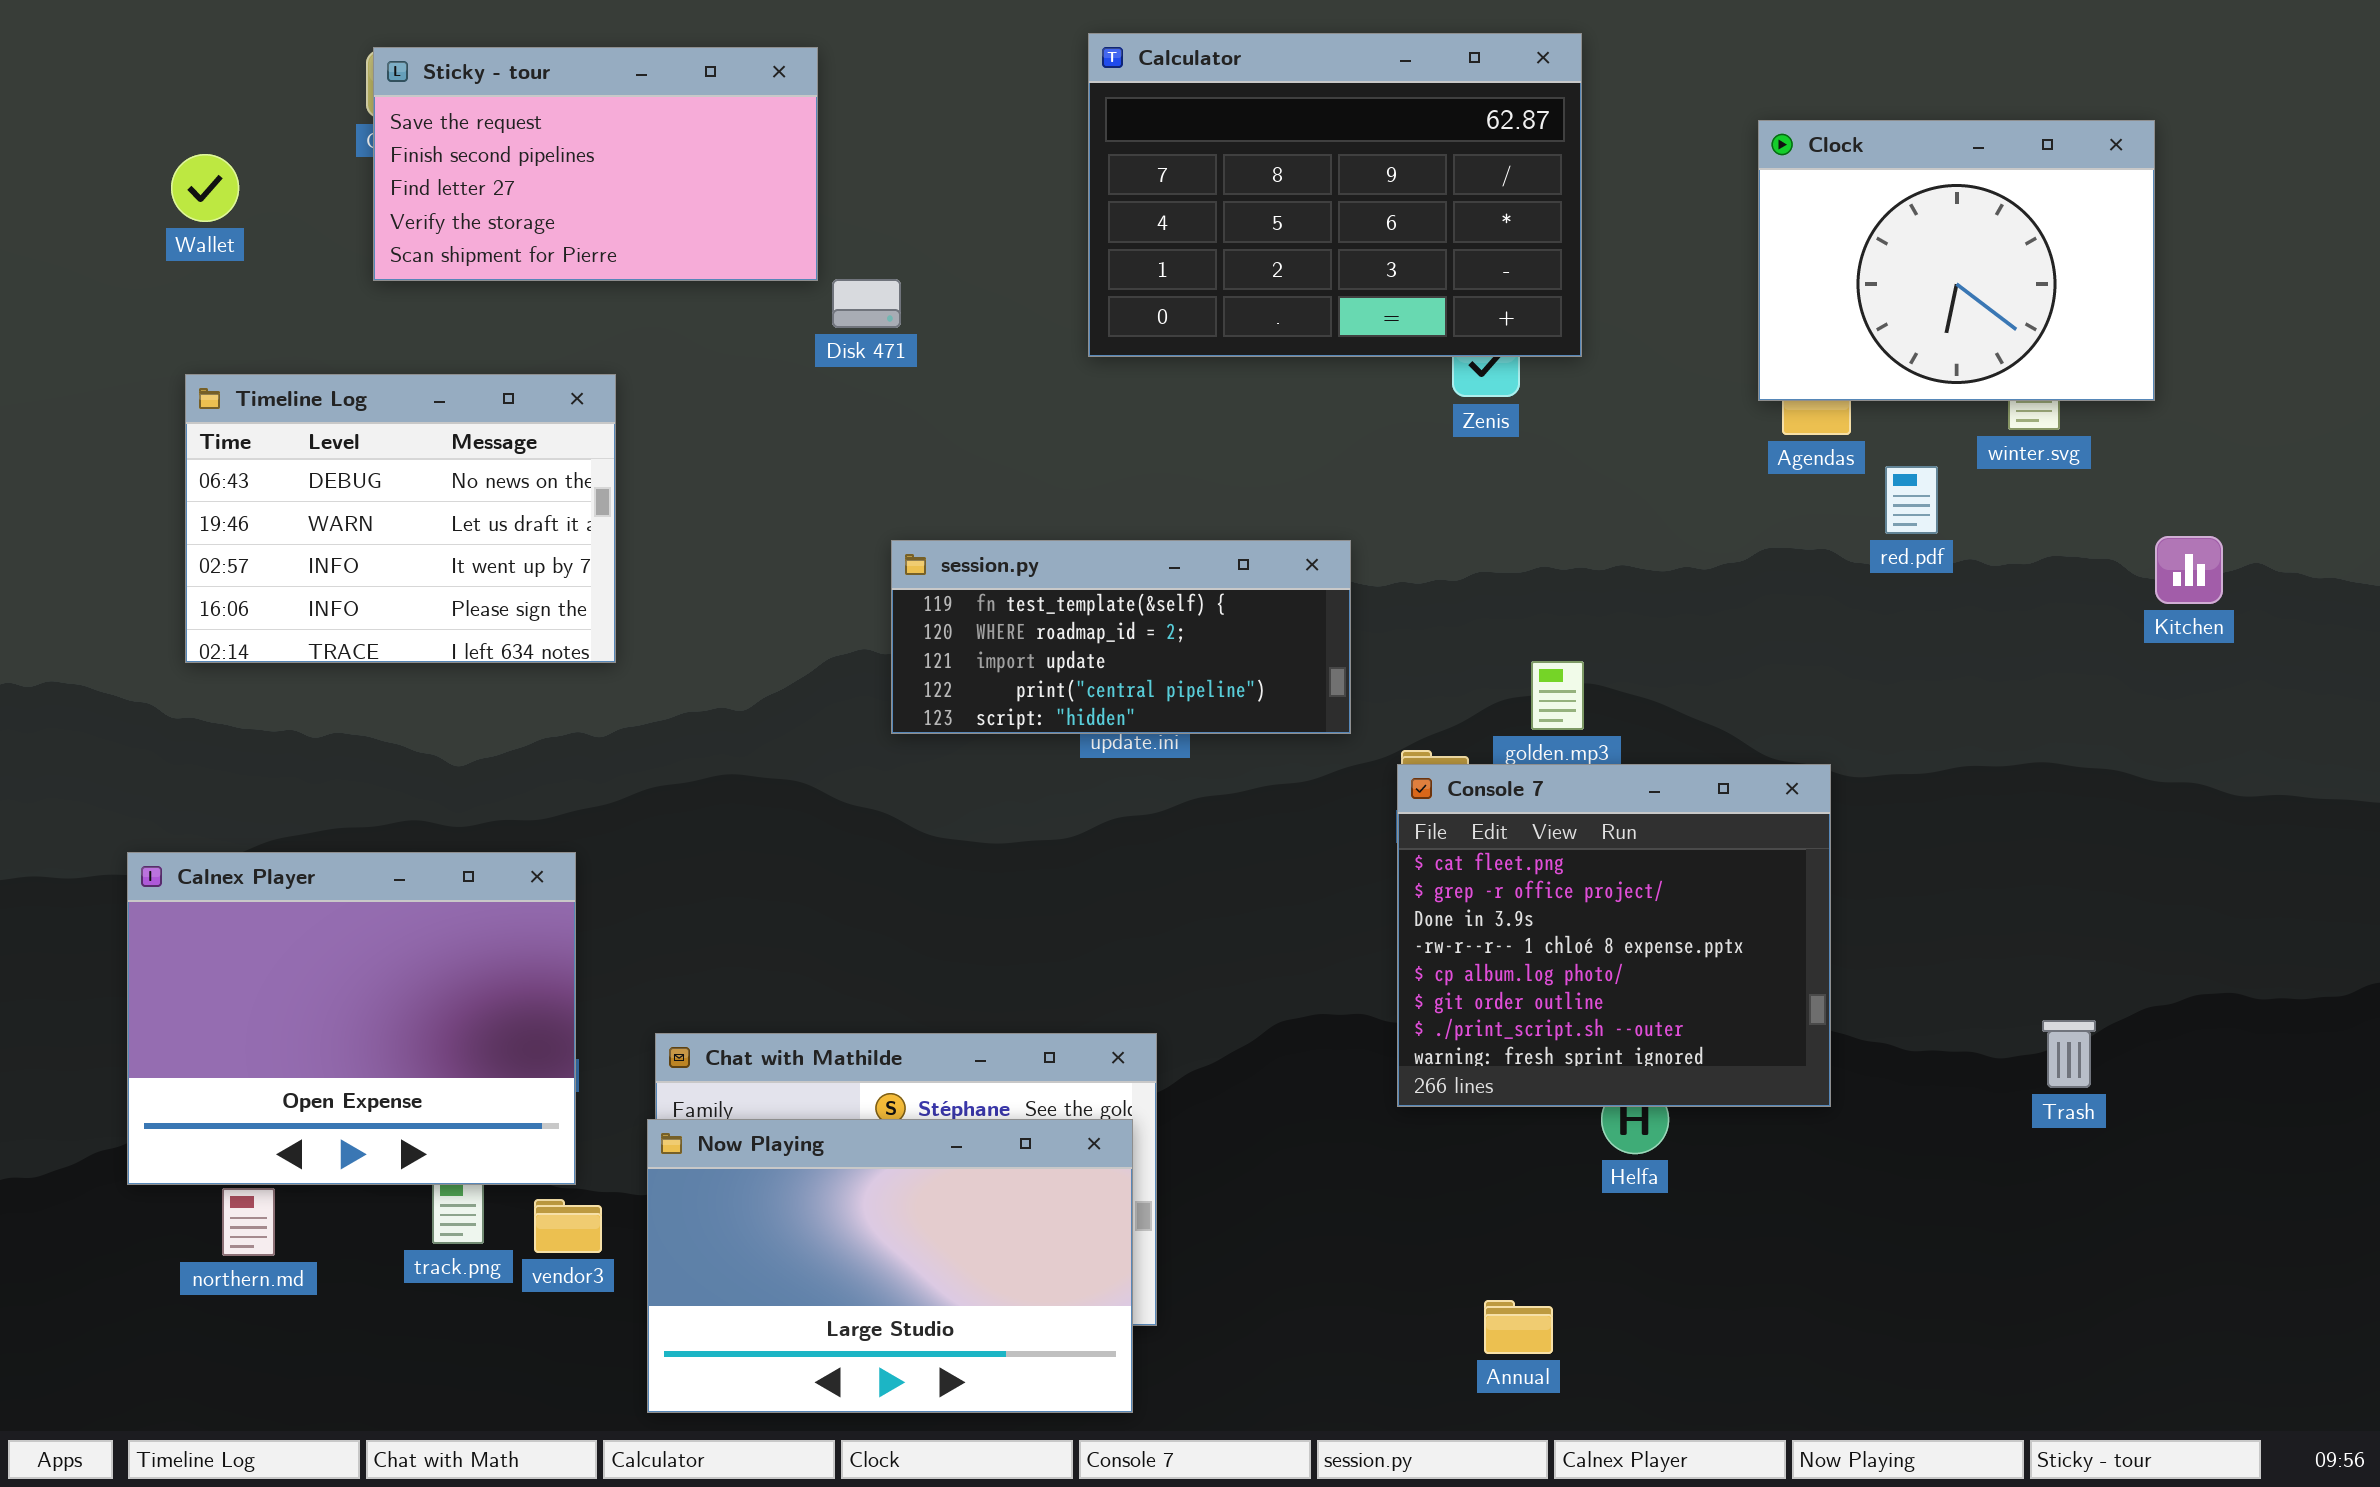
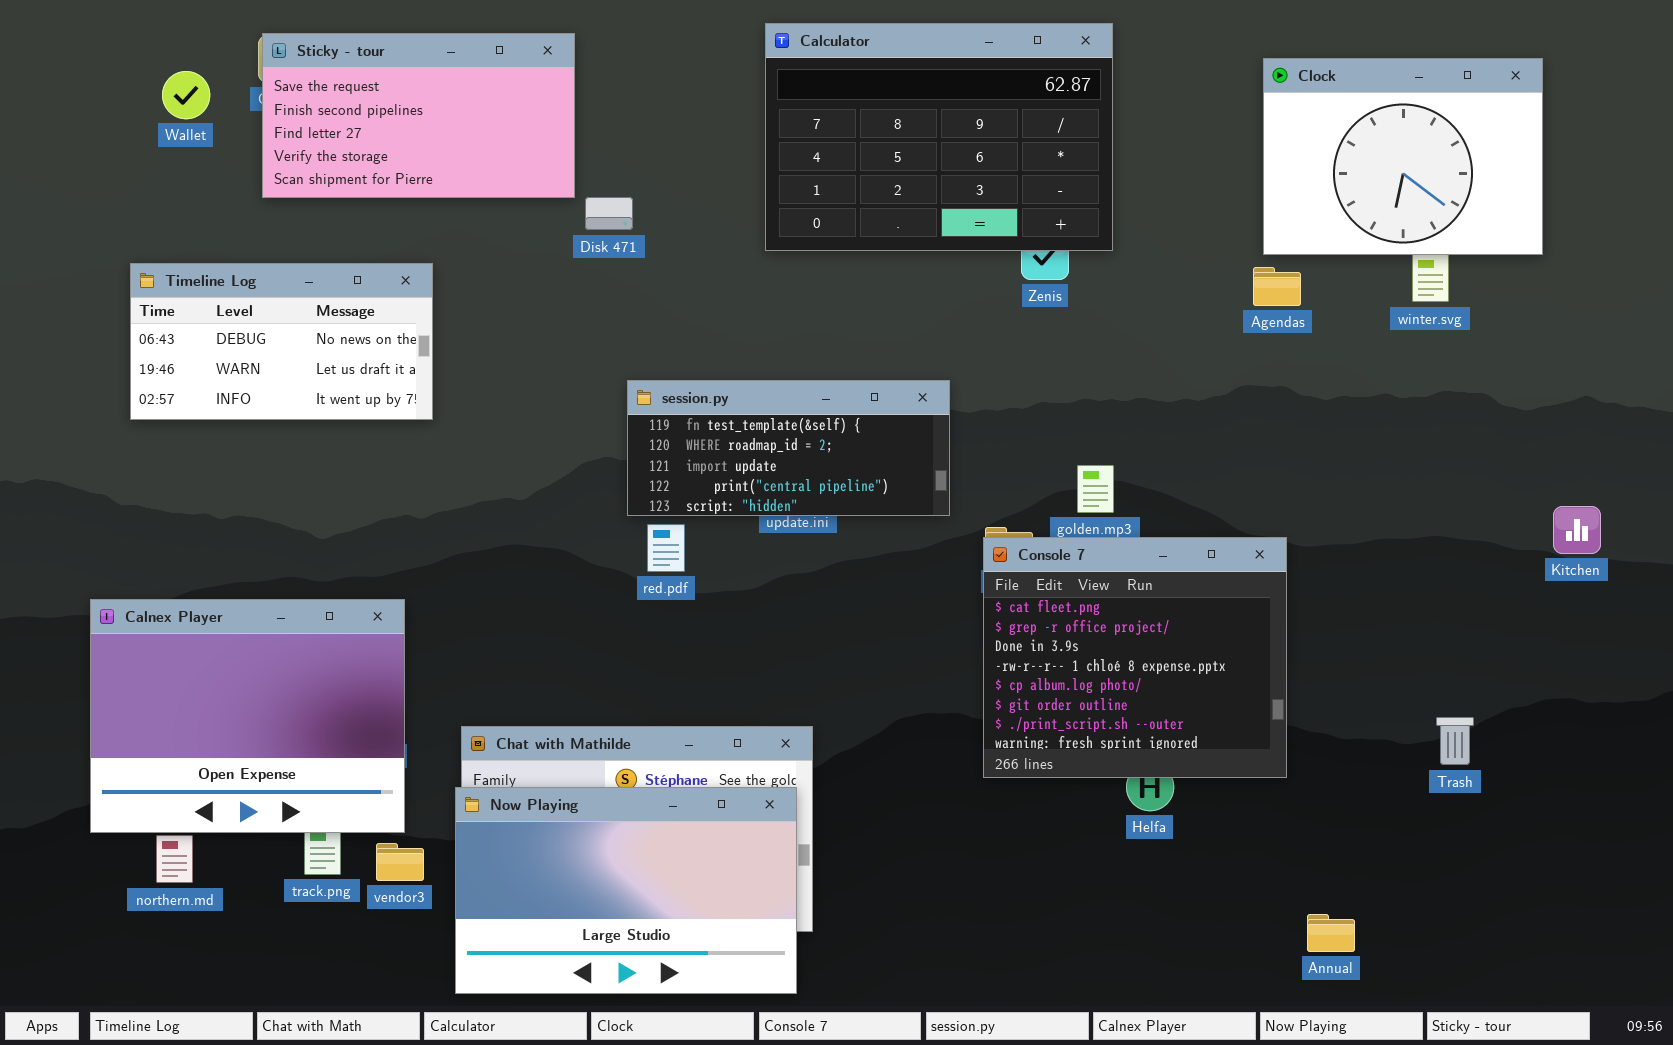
Clock: [1758,120,2155,401] -> [1263,58,1543,255], moved
Wallet: [171,154,239,222] -> [162,71,210,119], moved
Timeline Log: [185,374,616,663] -> [130,263,433,420], resized
red.pdf: [1885,466,1938,534] -> [647,524,685,572], moved
Kitchen: [2155,536,2223,604] -> [1553,506,1601,554], moved
Annual: [1484,1300,1553,1354] -> [1307,914,1355,952], moved

